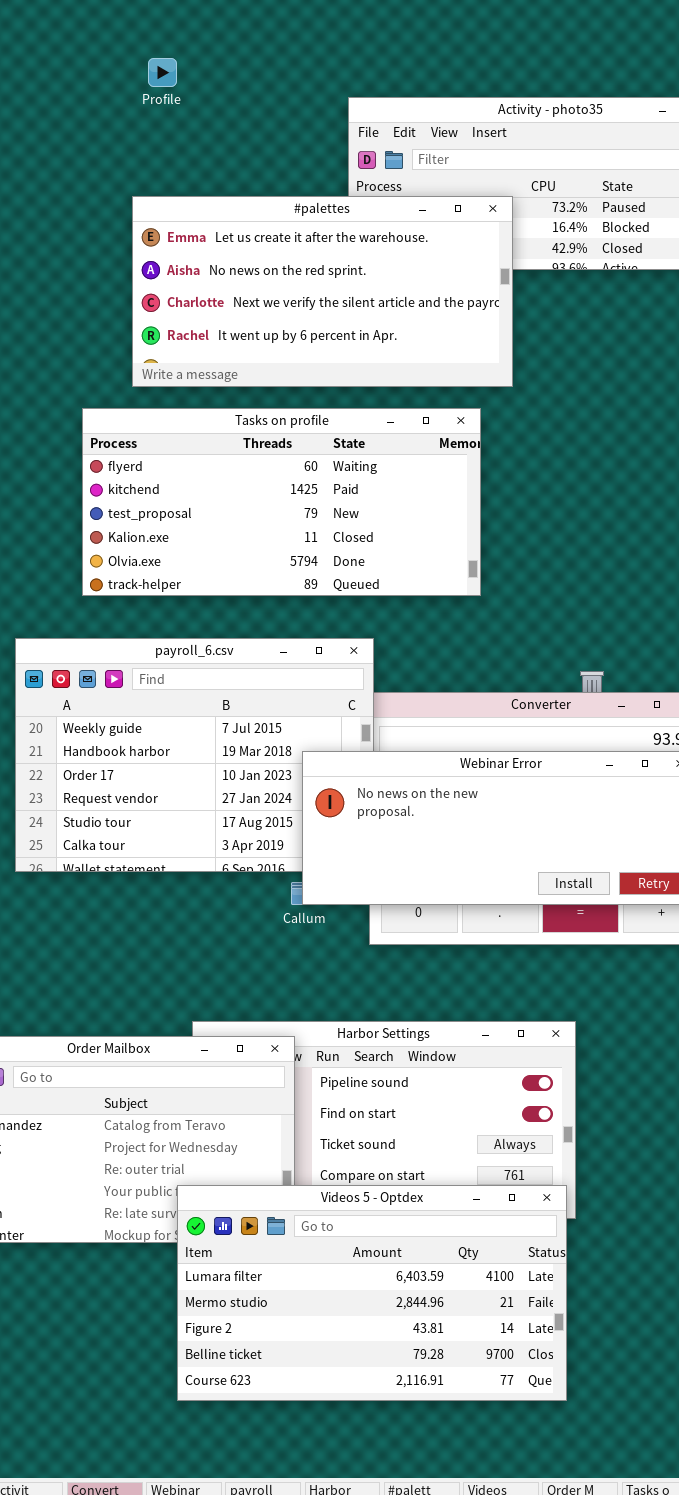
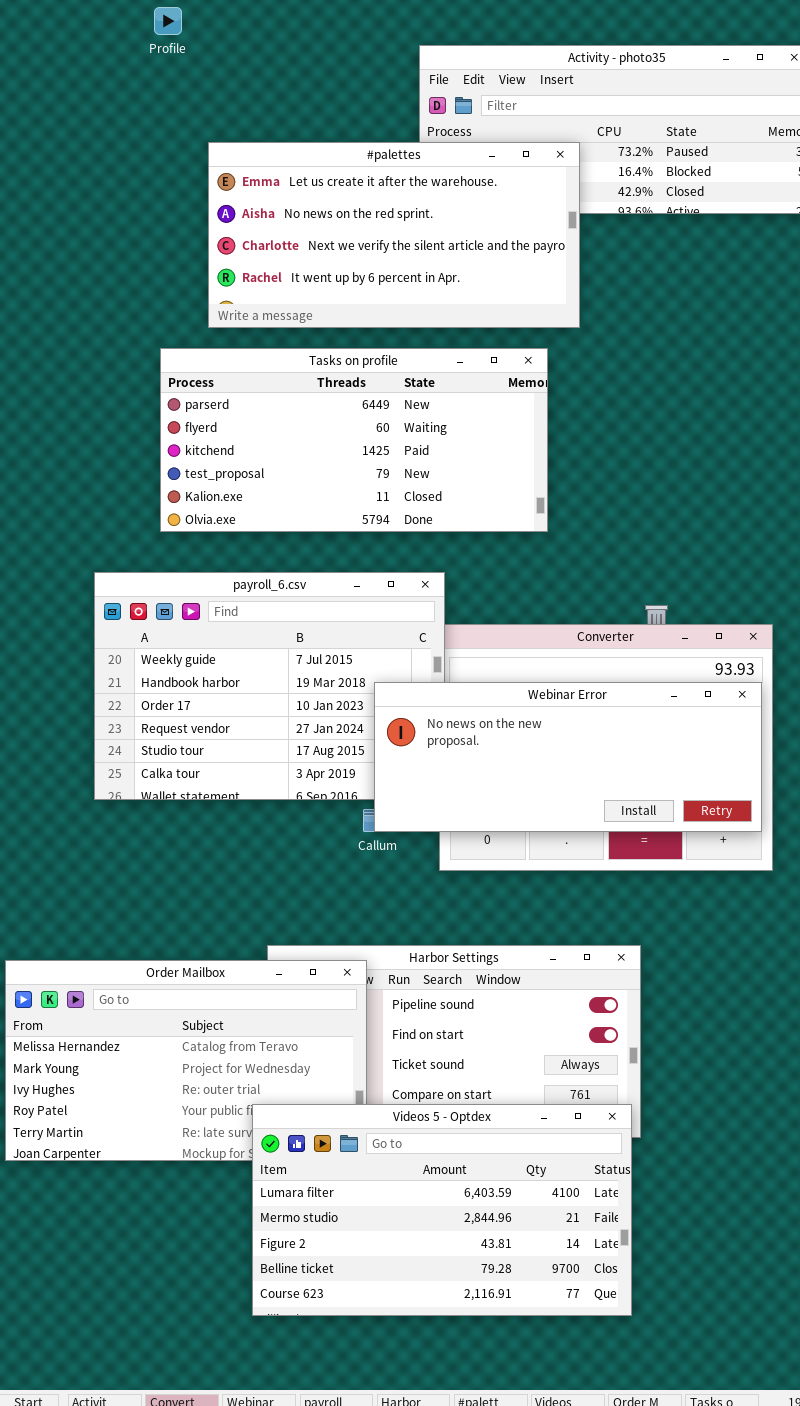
Profile: [148,58,177,87] -> [154,7,182,35], moved
Tasks on profile: [82,408,481,596] -> [160,348,548,532], scrolled up 1 row

